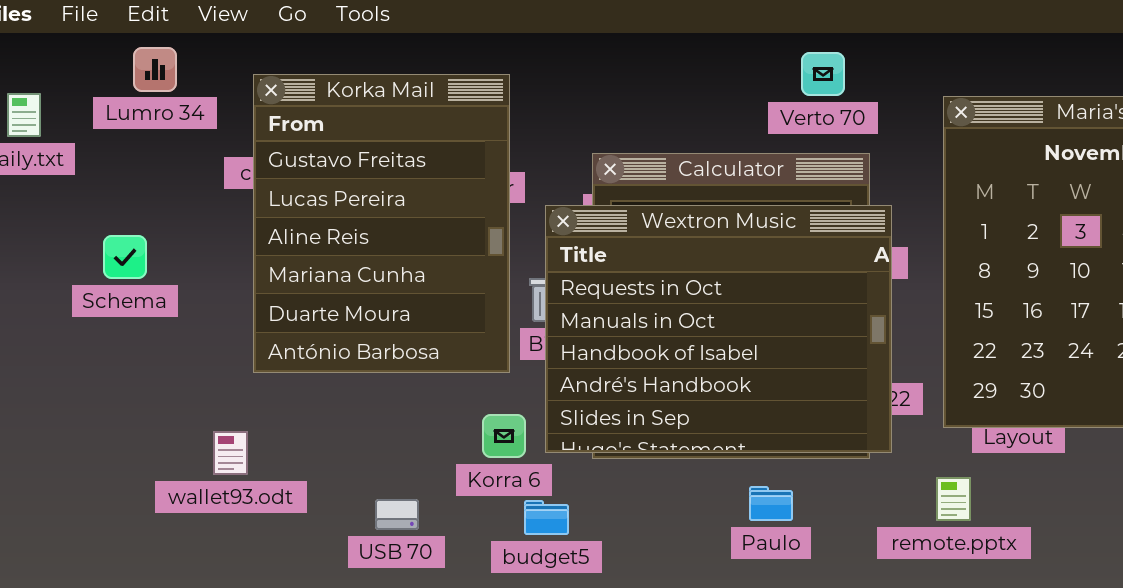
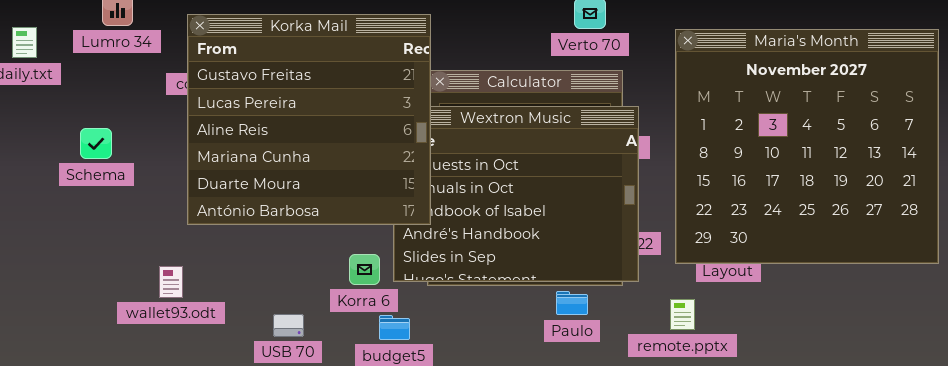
Korka Mail: [253,74,510,373] -> [187,14,431,225], resized
Paulo: [749,486,793,521] -> [556,291,588,315], moved

